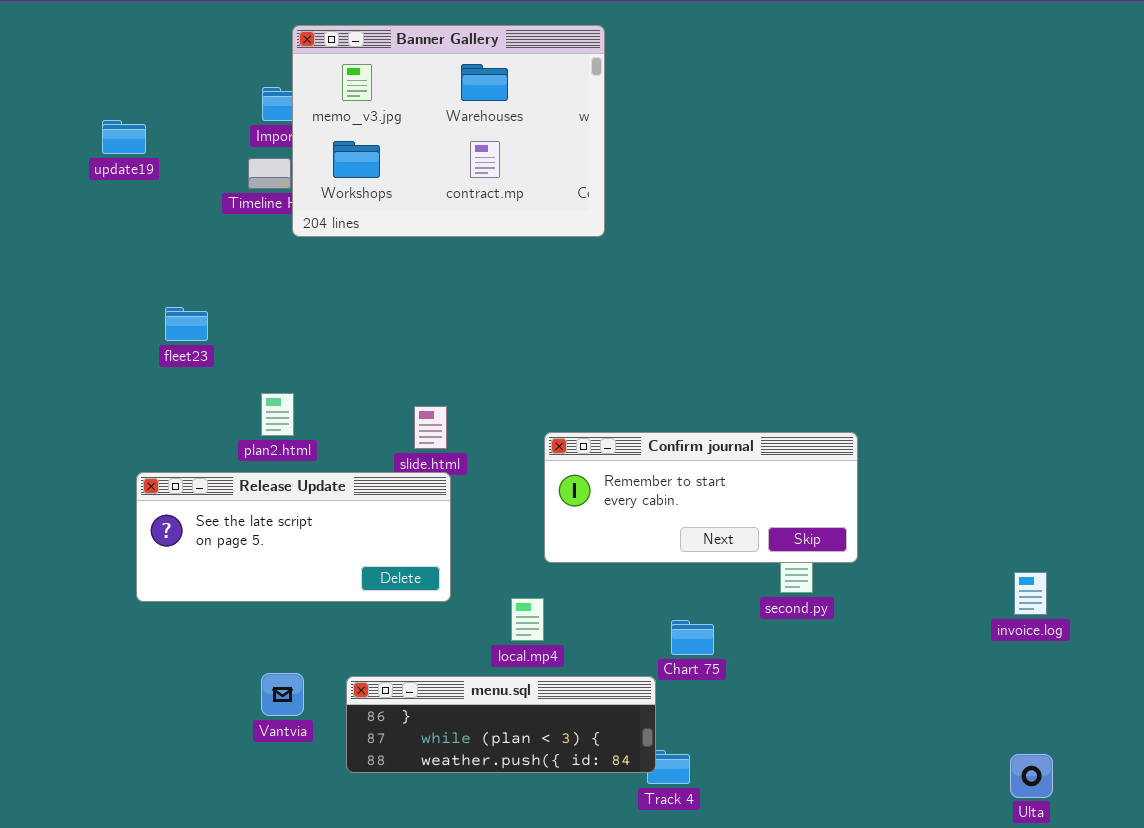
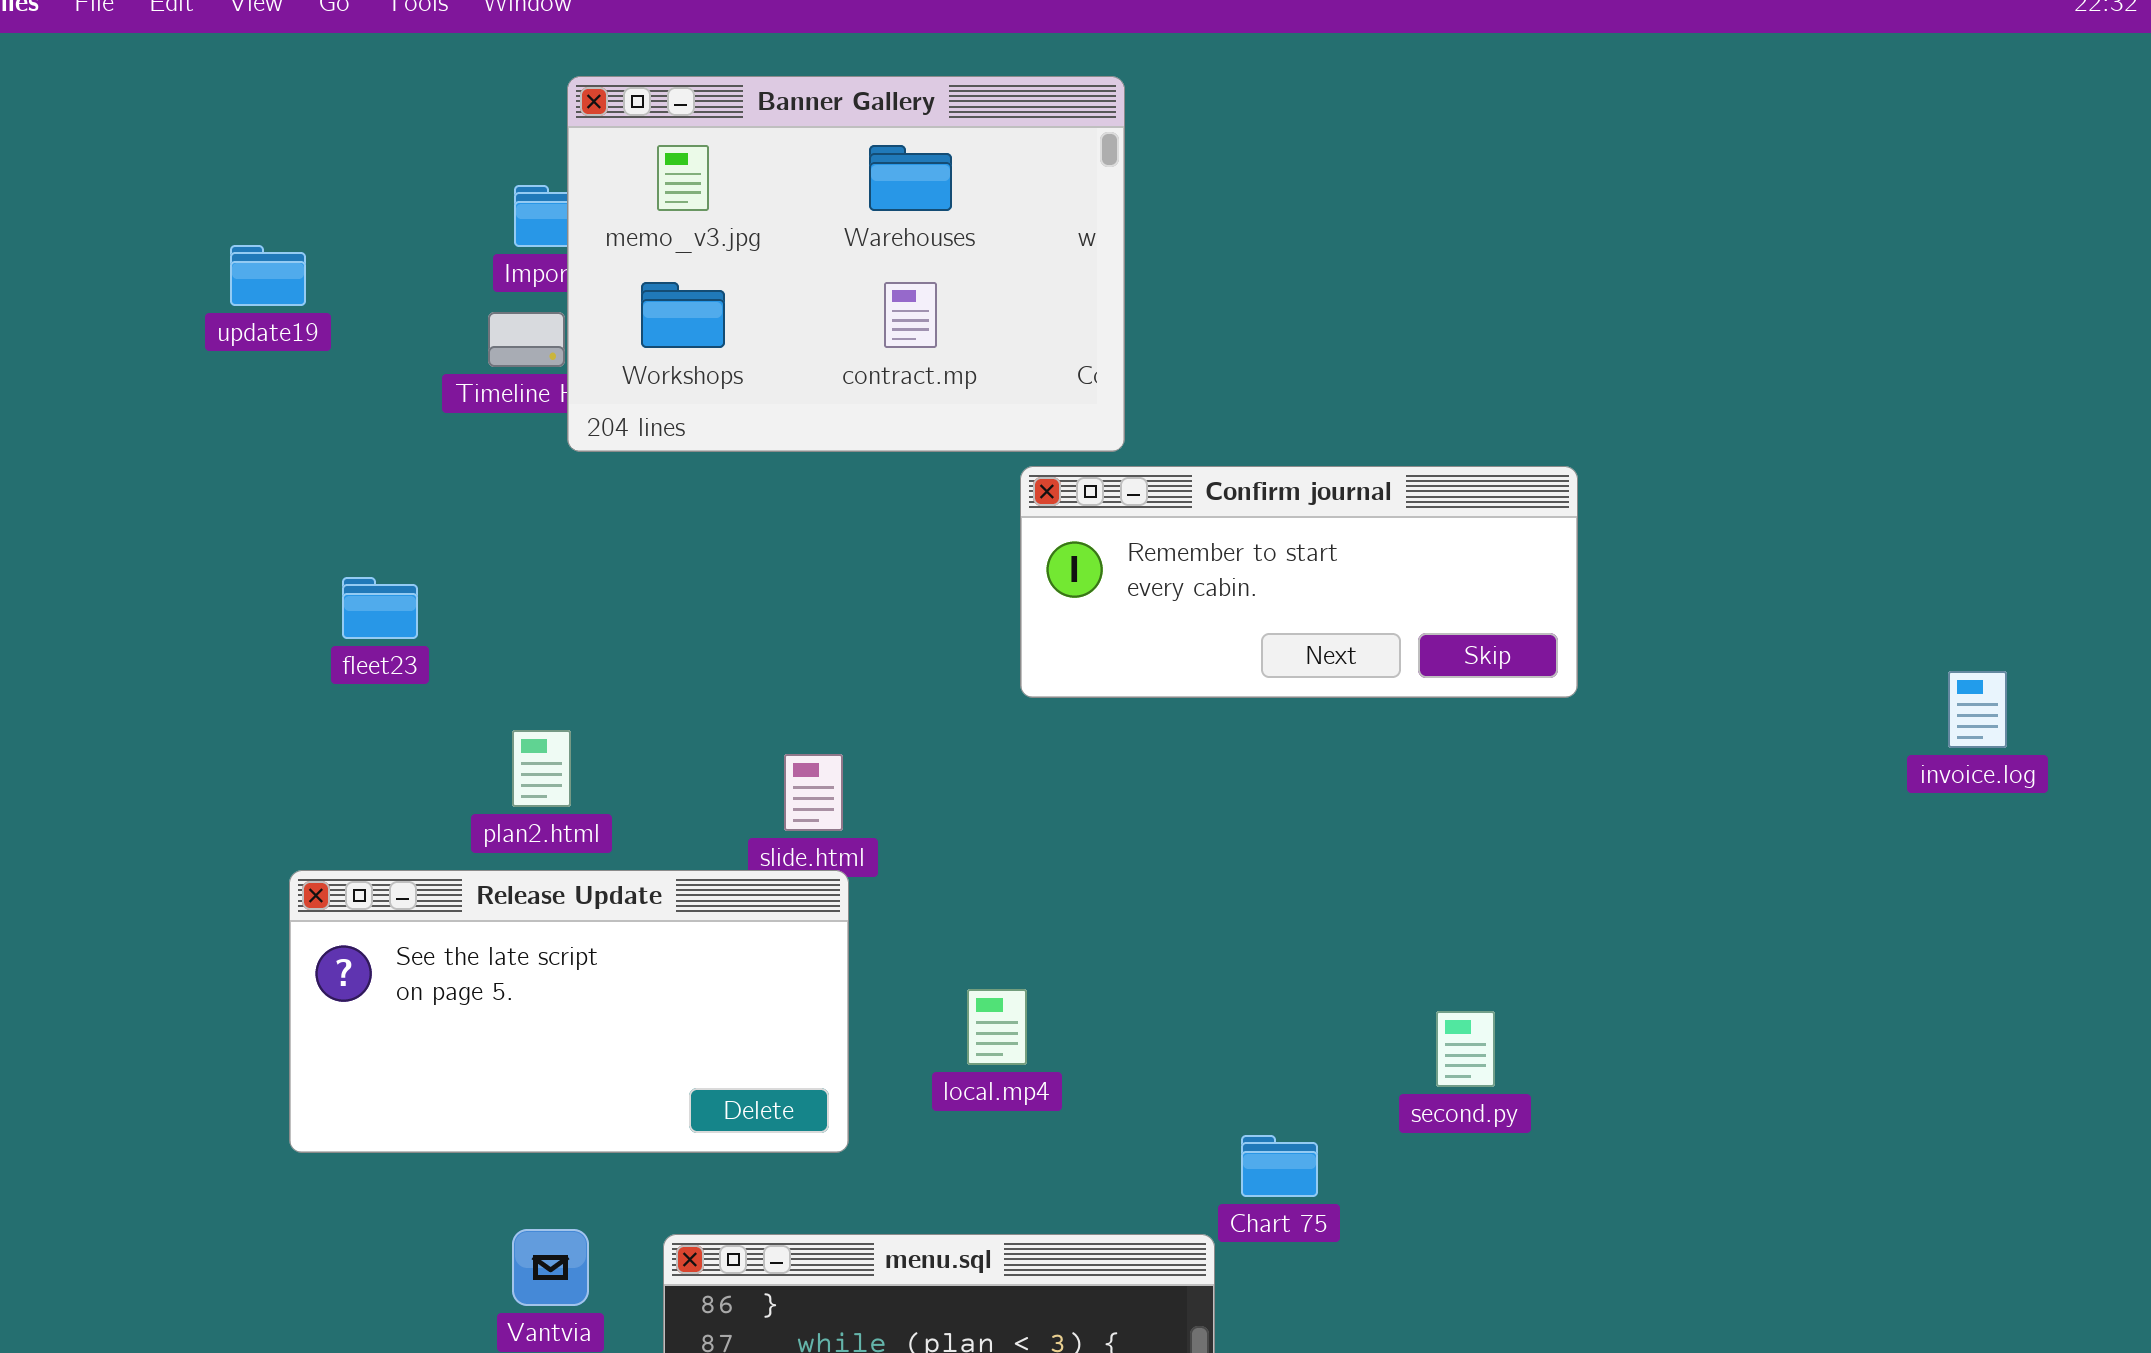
Confirm journal: [544,432,858,563] -> [1020,466,1578,698], moved
Release Update: [136,472,451,602] -> [289,870,849,1153], resized
invoice.log: [1014,572,1047,615] -> [1948,671,2007,748], moved
local.mp4: [511,598,544,641] -> [967,989,1027,1065], moved

